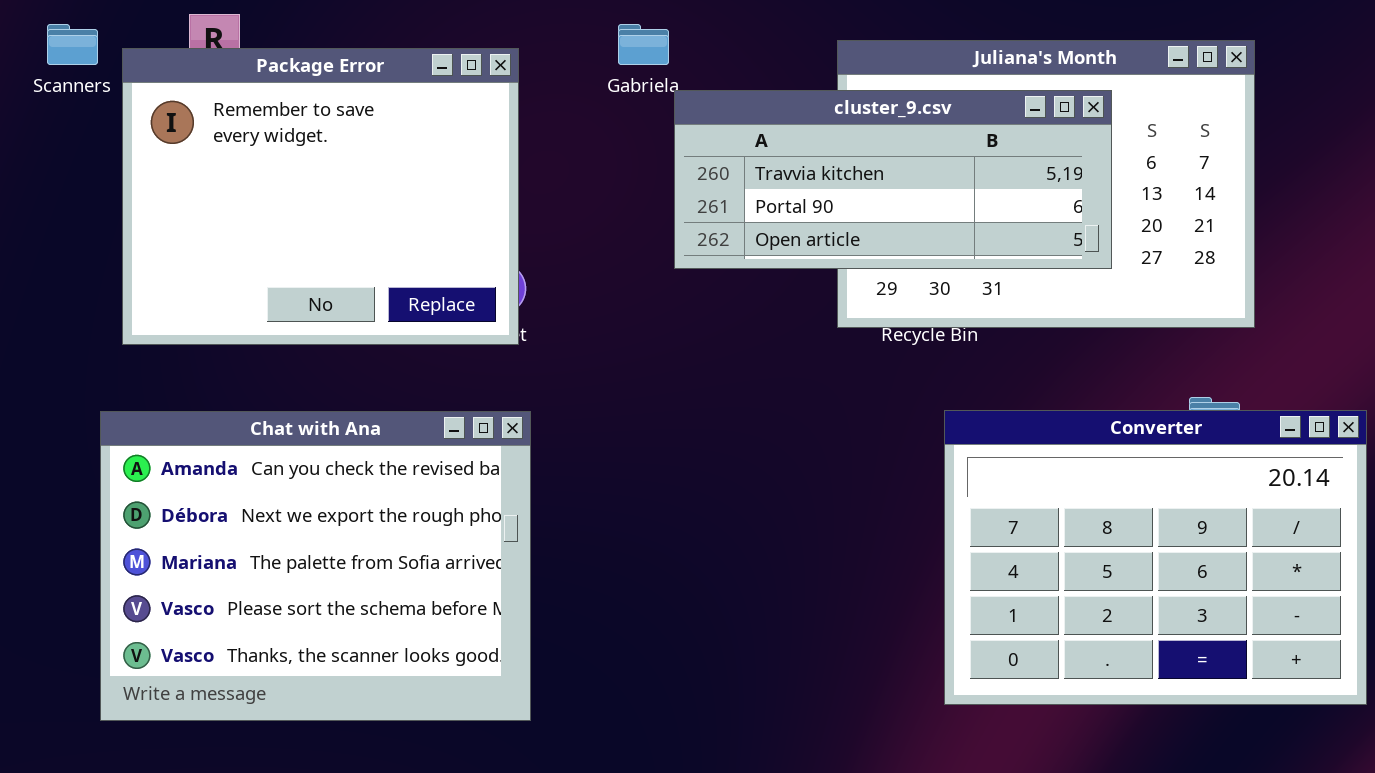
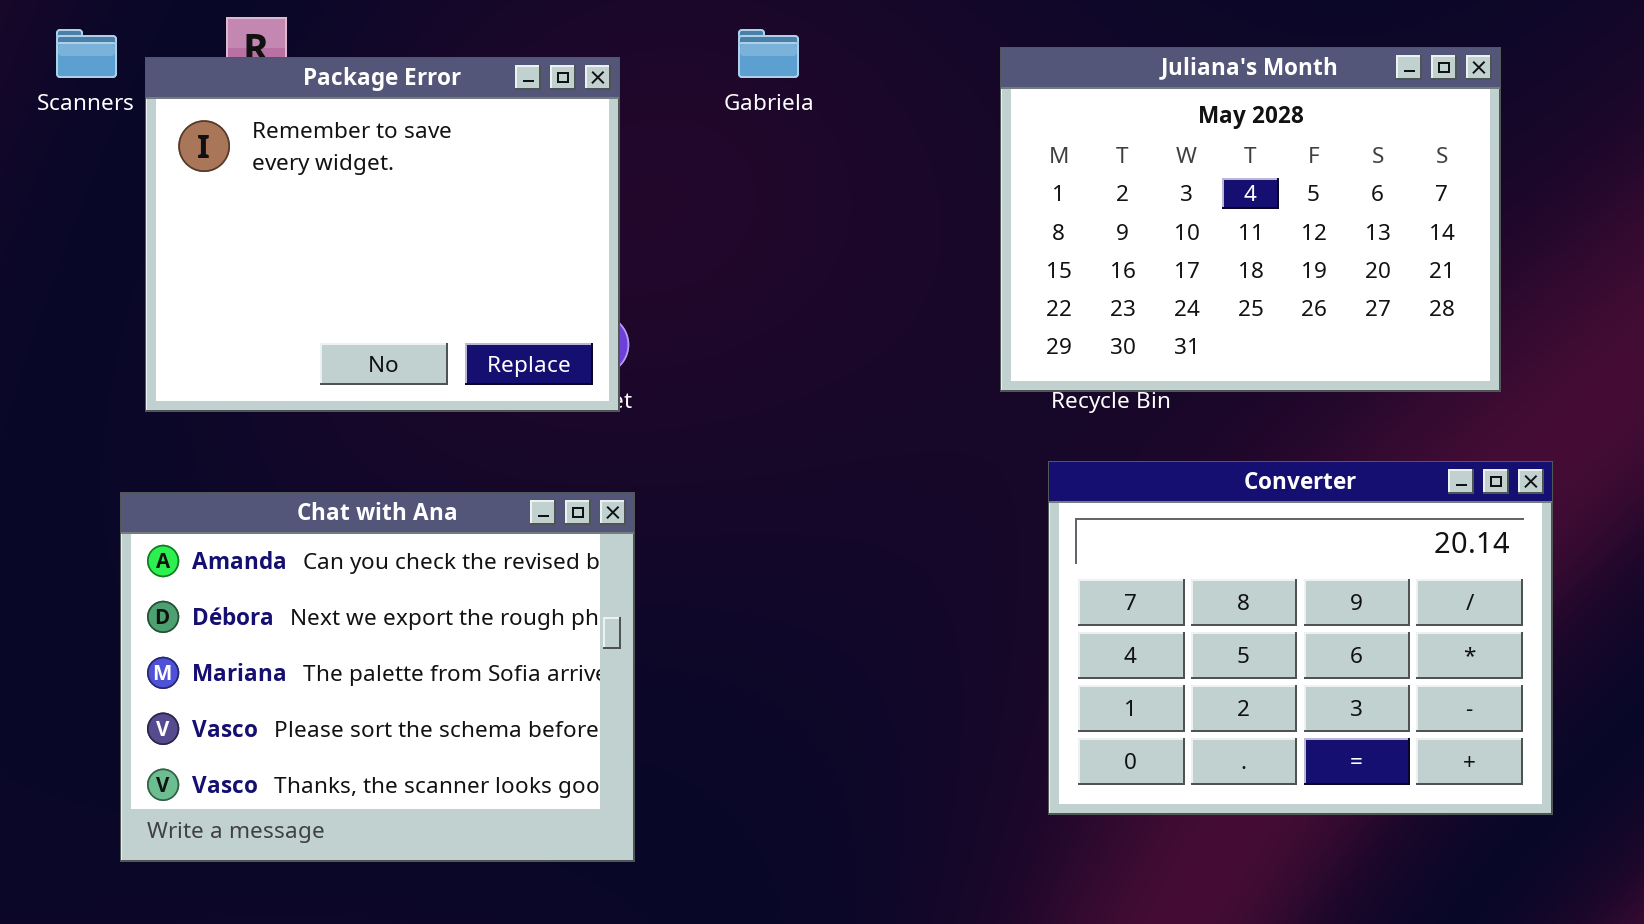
cluster_9.csv: [674,90,1112,269] -> none, closed
Converter: [944,410,1367,705] -> [1048,461,1553,815], moved

